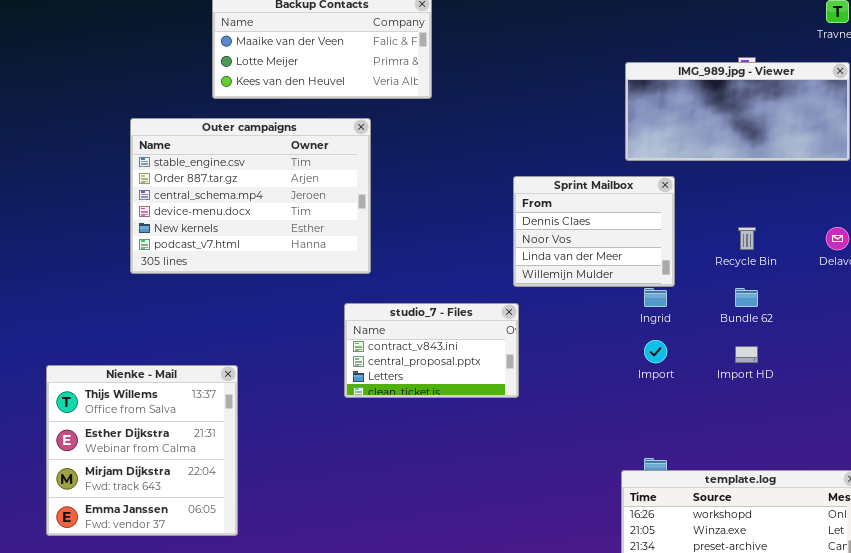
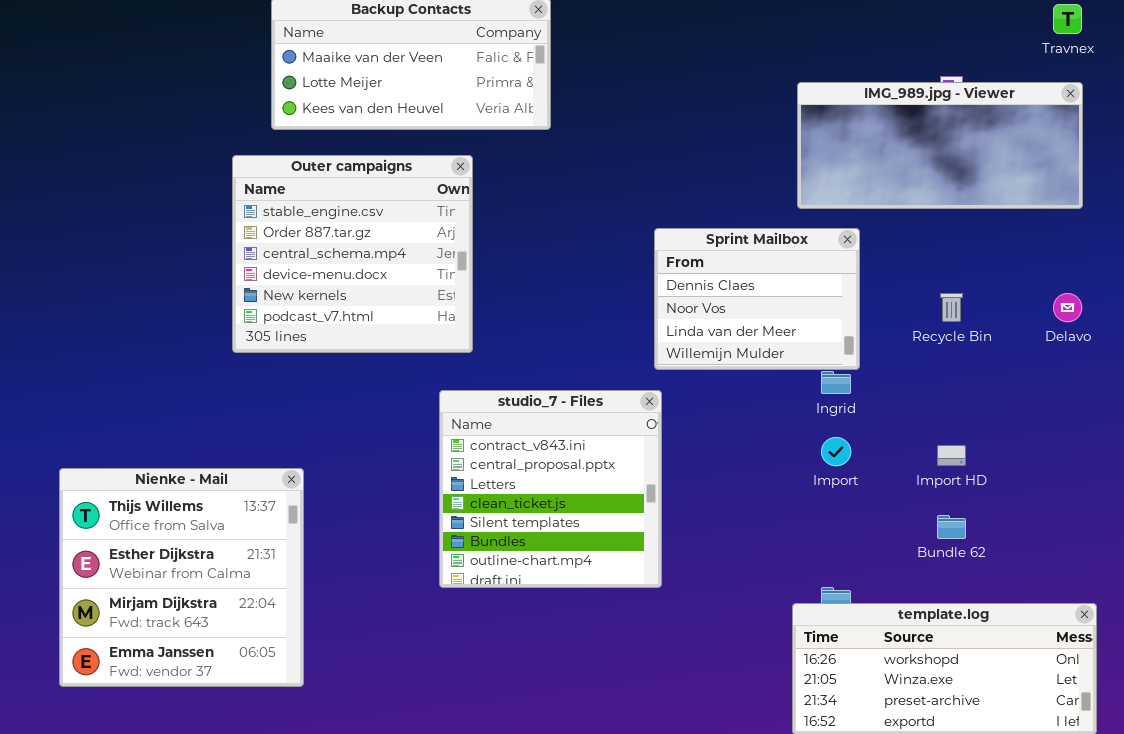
Outer campaigns: [130,118,371,274] -> [232,155,473,353], resized
Bundle 62: [735,288,758,307] -> [937,515,966,539], moved
studio_7 - Files: [344,303,519,398] -> [439,390,662,588], resized

